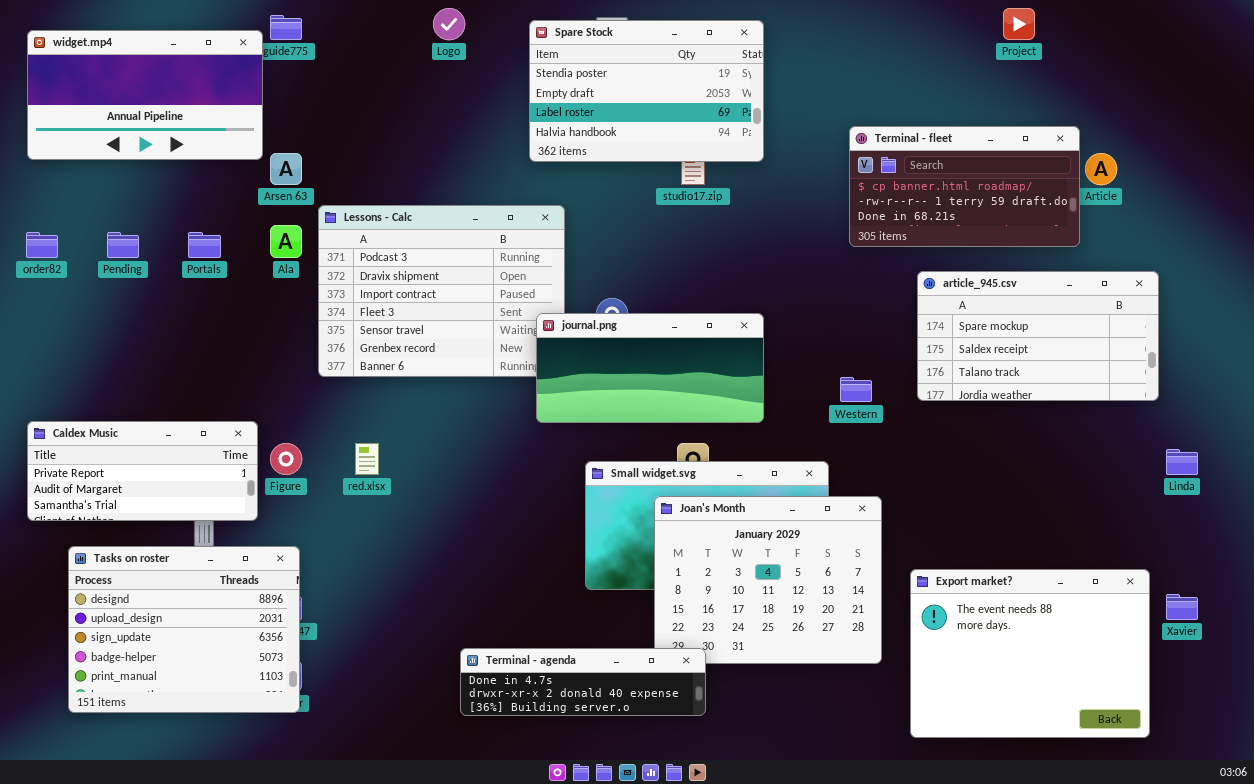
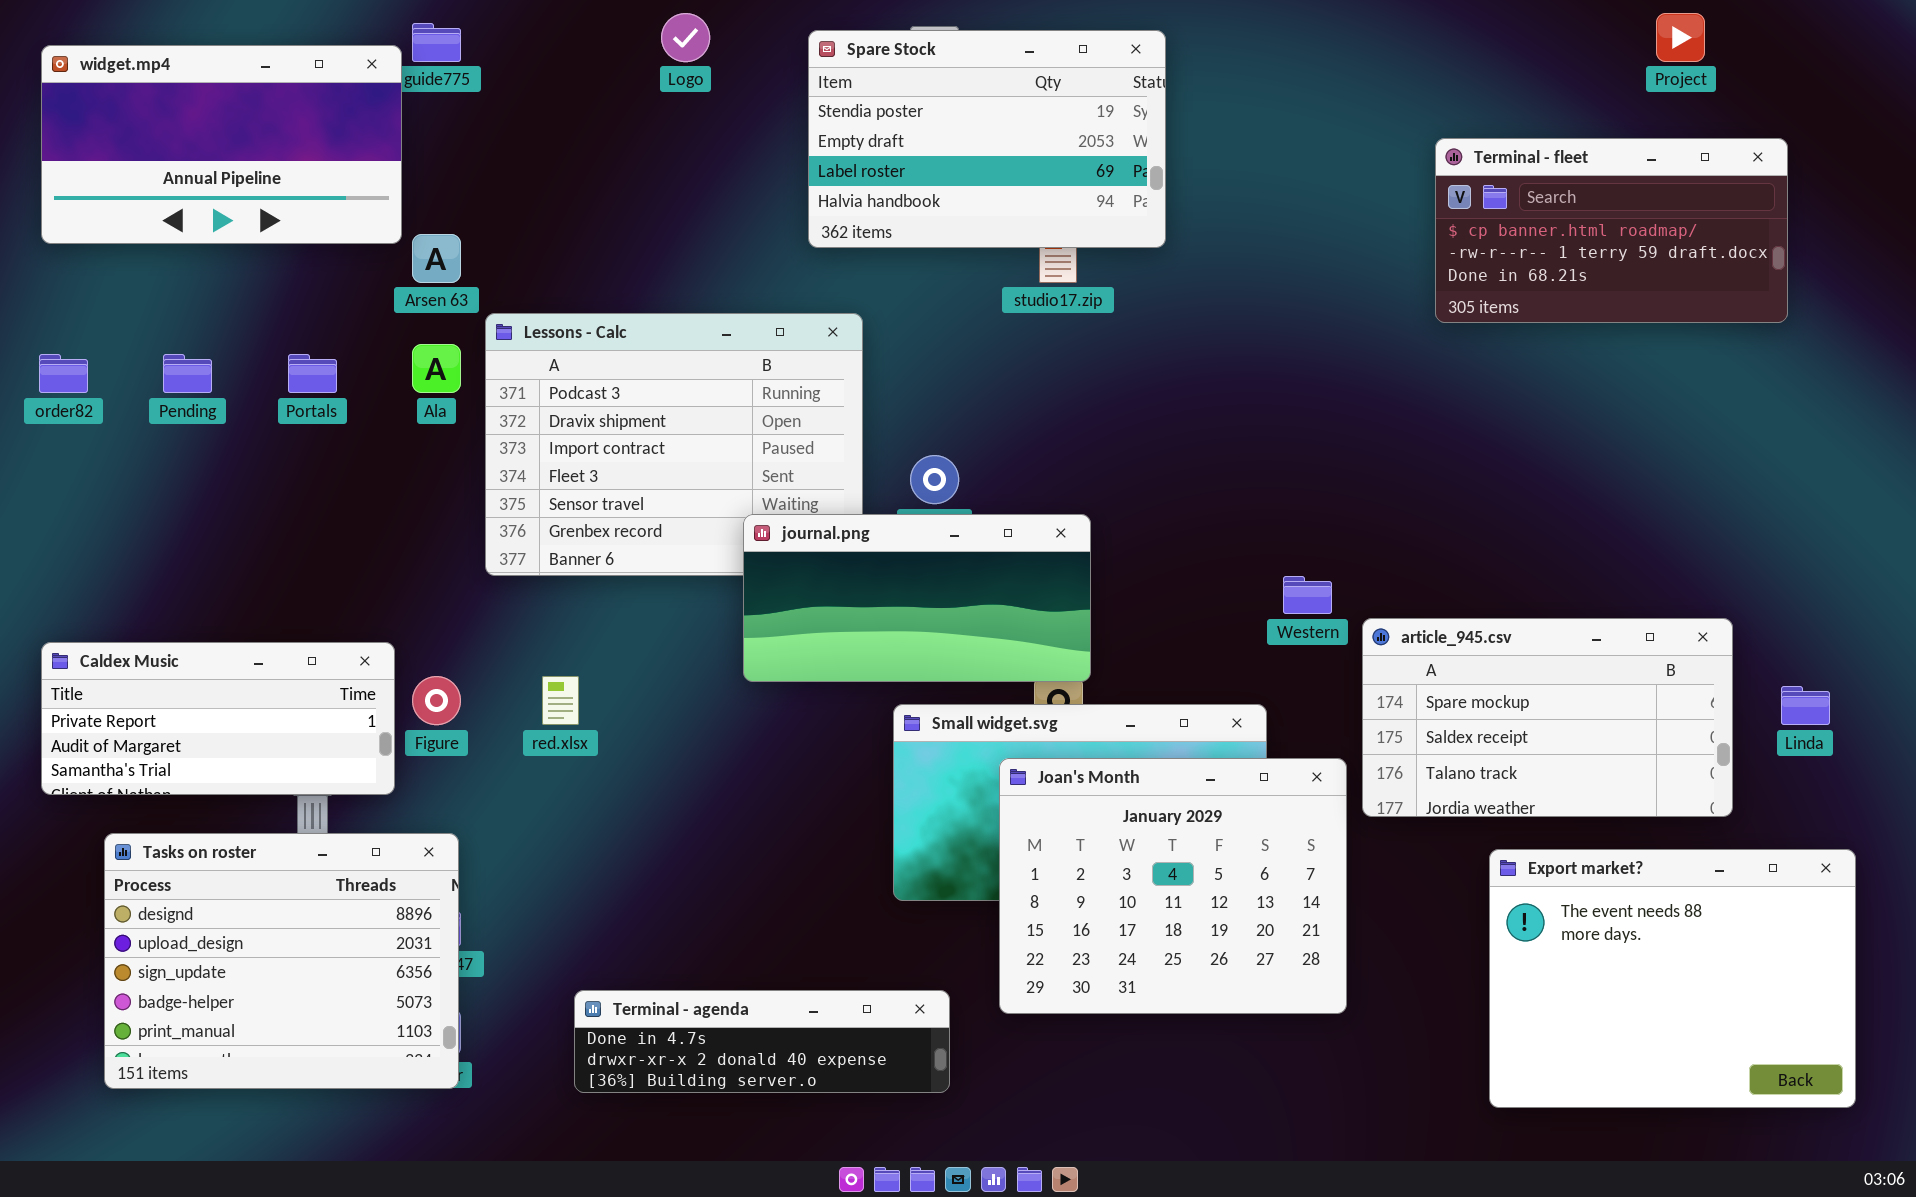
Project: [1003,8,1035,40] -> [1656,13,1705,62], moved
Terminal - fleet: [849,126,1080,247] -> [1435,138,1788,323], moved
article_945.csv: [917,271,1159,401] -> [1362,618,1733,817], moved
journal.png: [536,313,764,423] -> [743,514,1091,682], moved
Export market?: [910,569,1150,738] -> [1489,849,1856,1108], moved
Terminal - agenda: [460,648,706,716] -> [574,990,950,1093], moved

